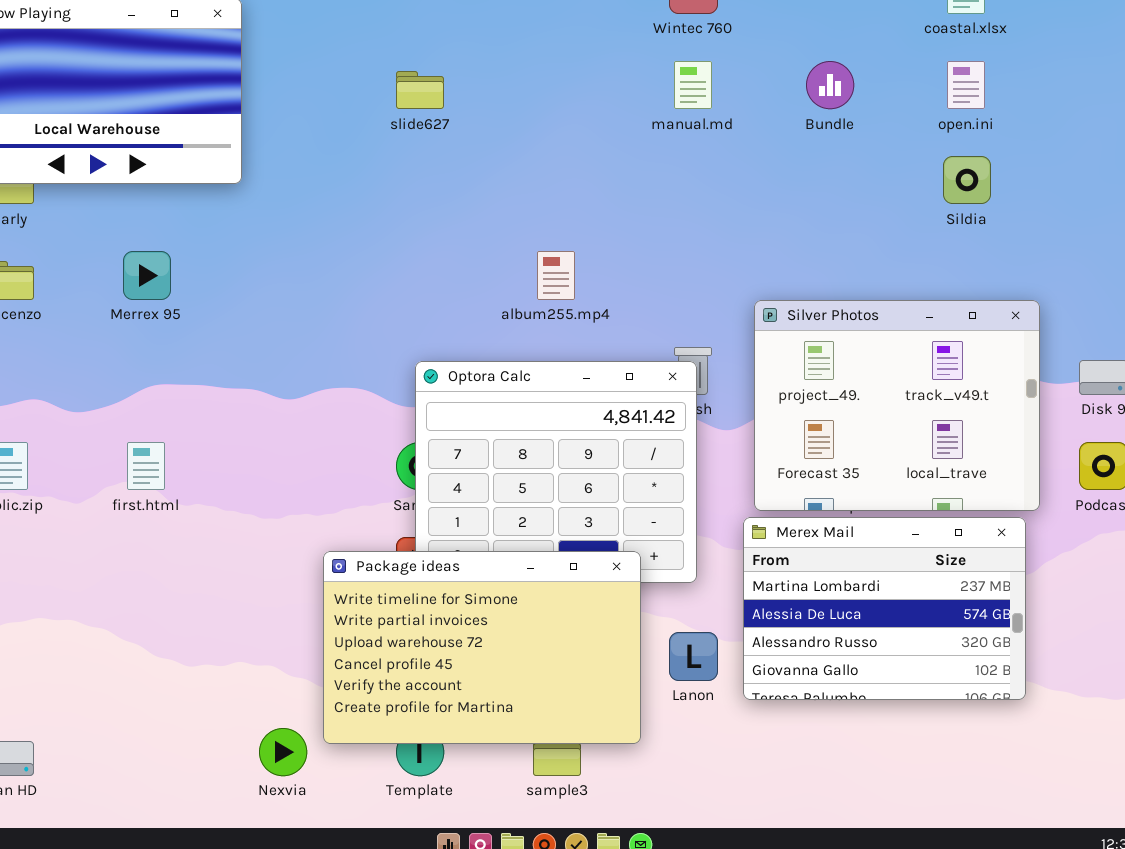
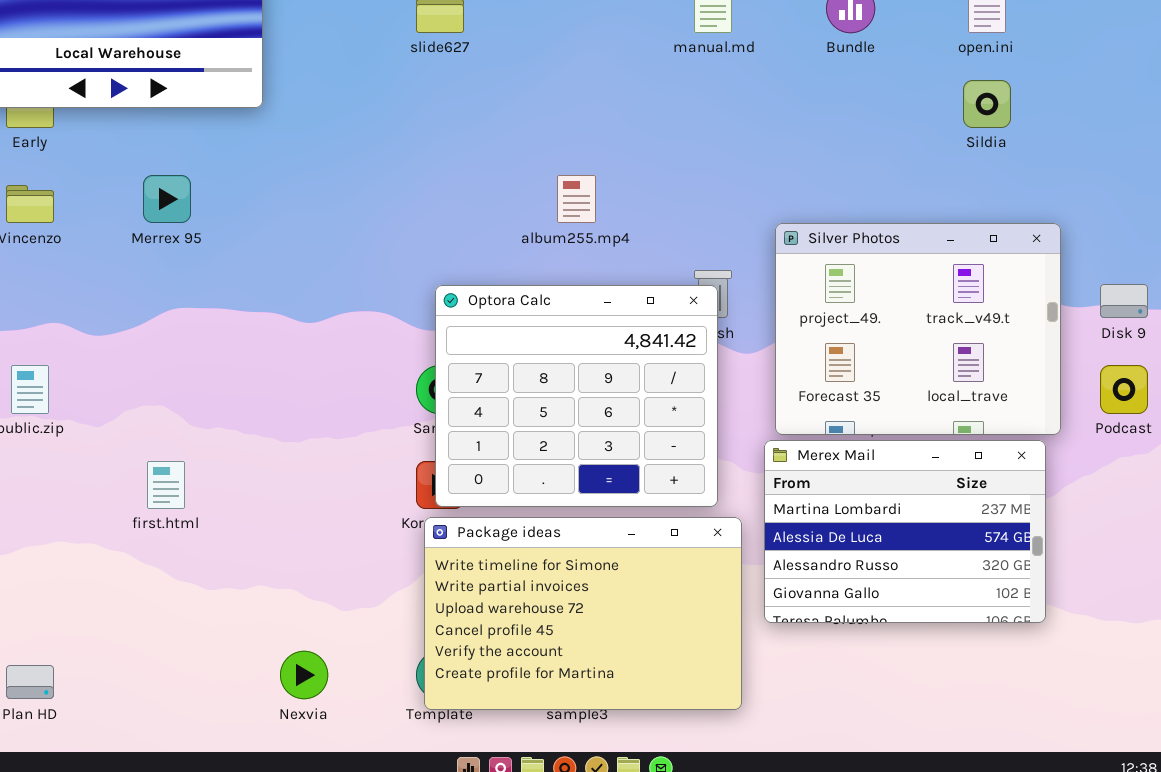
first.html: [127,442,165,490] -> [147,461,185,509], moved
Package ideas: [323,551,641,744] -> [424,517,742,710], moved

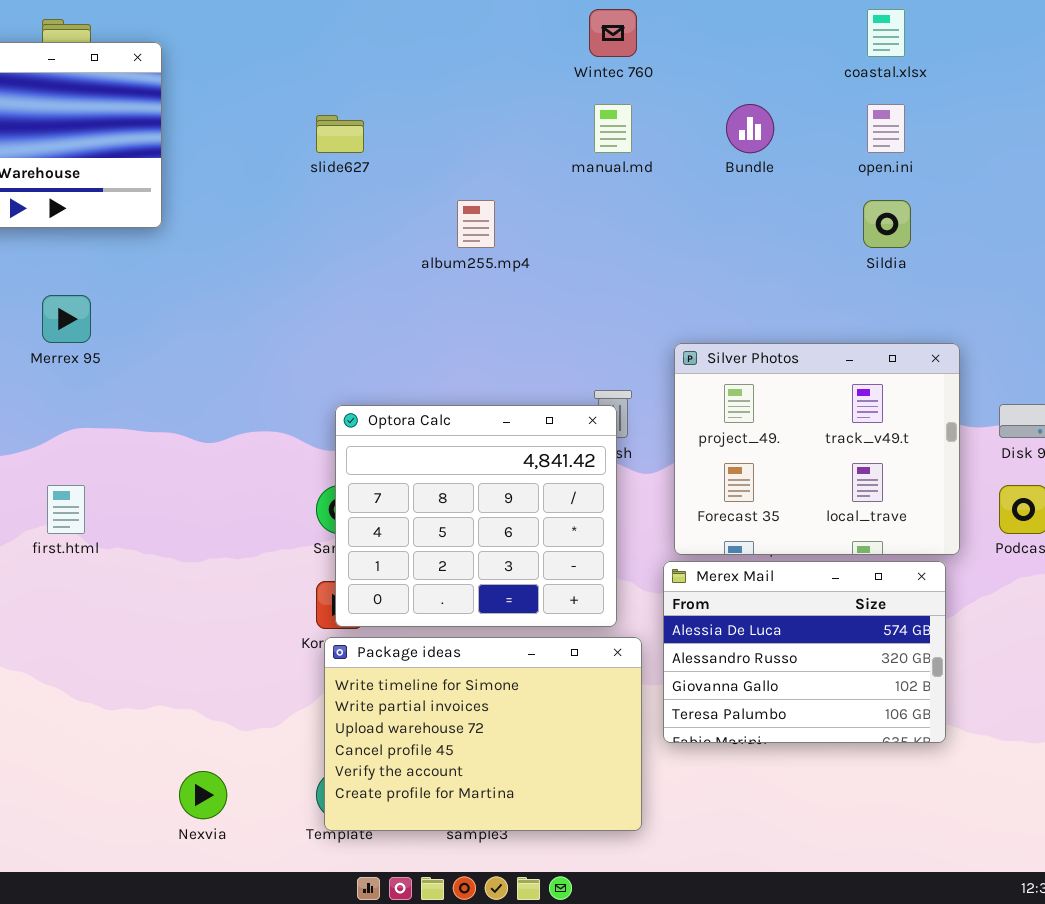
album255.mp4: [557,175,596,223] -> [457,200,495,248], moved
Merex Mail: [764,440,1046,623] -> [663,561,946,743], scrolled down 1 row
first.html: [147,461,185,509] -> [47,485,85,534], moved

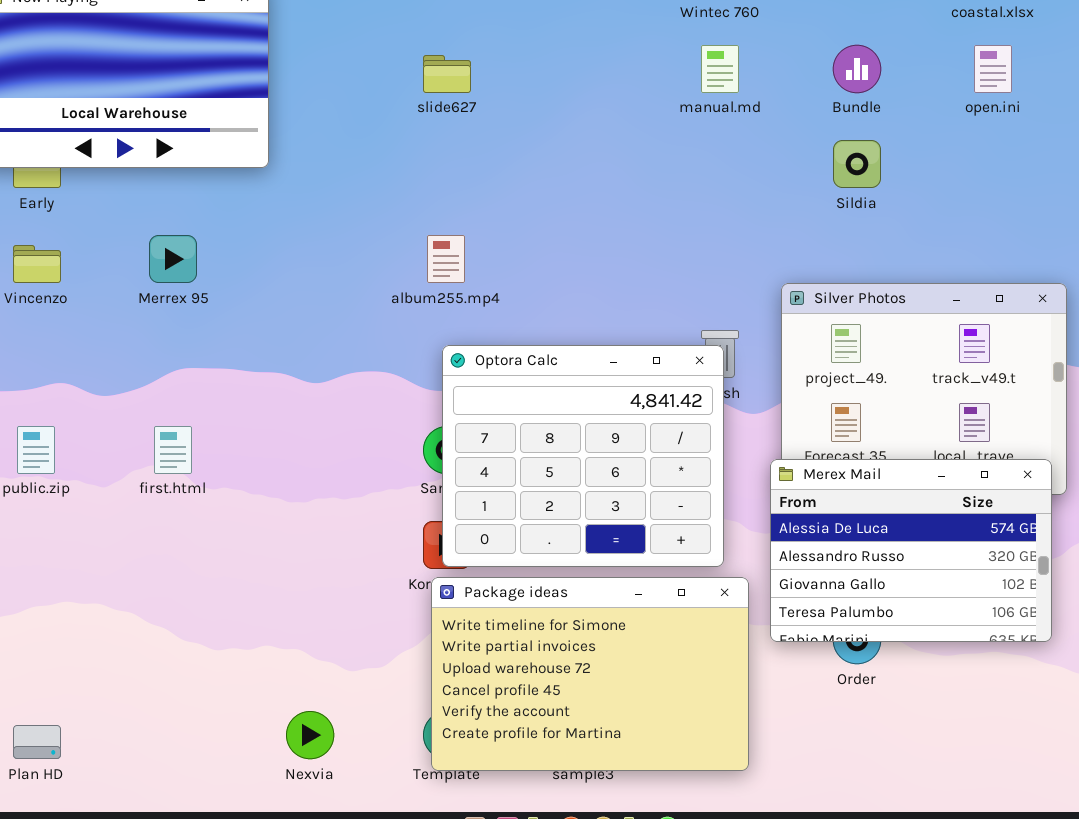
album255.mp4: [457,200,495,248] -> [427,235,465,283], moved
Sildia: [863,200,911,248] -> [833,140,881,188], moved
Merex Mail: [663,561,946,743] -> [770,459,1052,642], moved

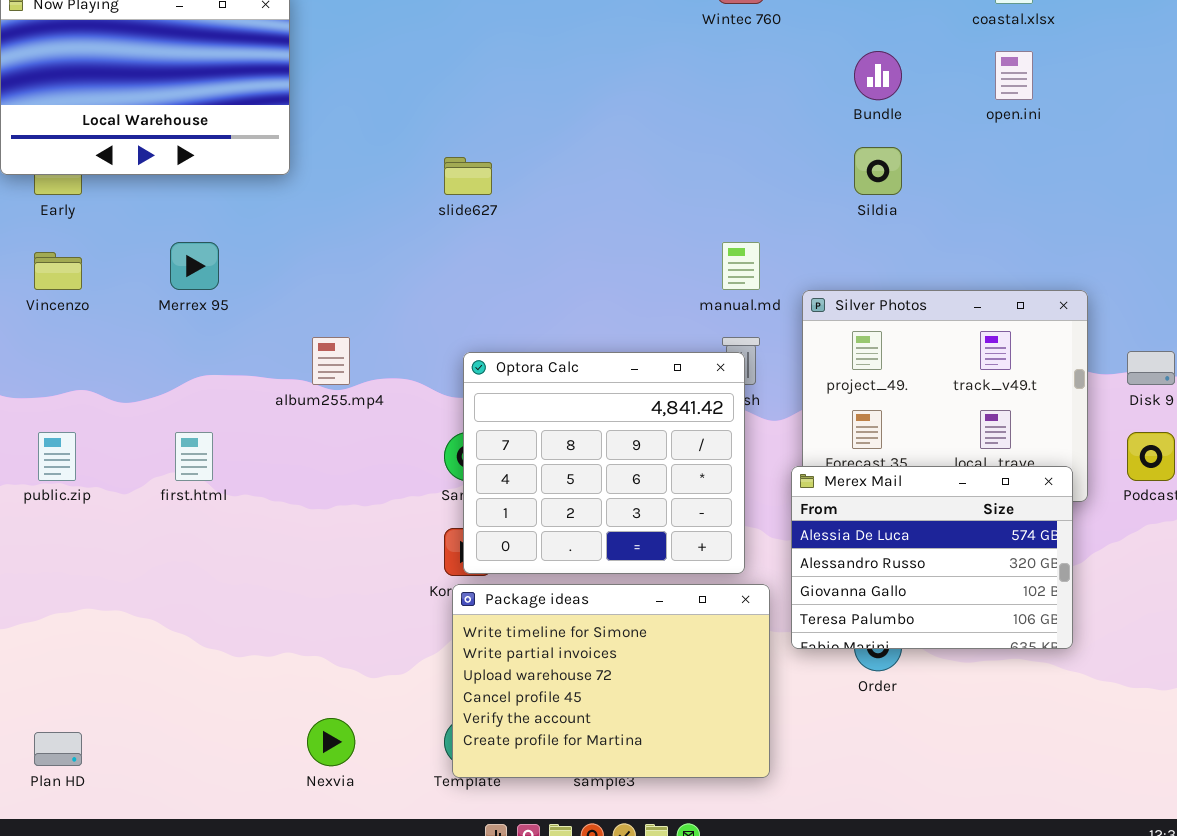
manual.md: [701,45,739,93] -> [722,242,760,290], moved
slide627: [423,55,471,93] -> [444,157,492,195], moved
album255.mp4: [427,235,465,283] -> [312,337,350,385], moved

